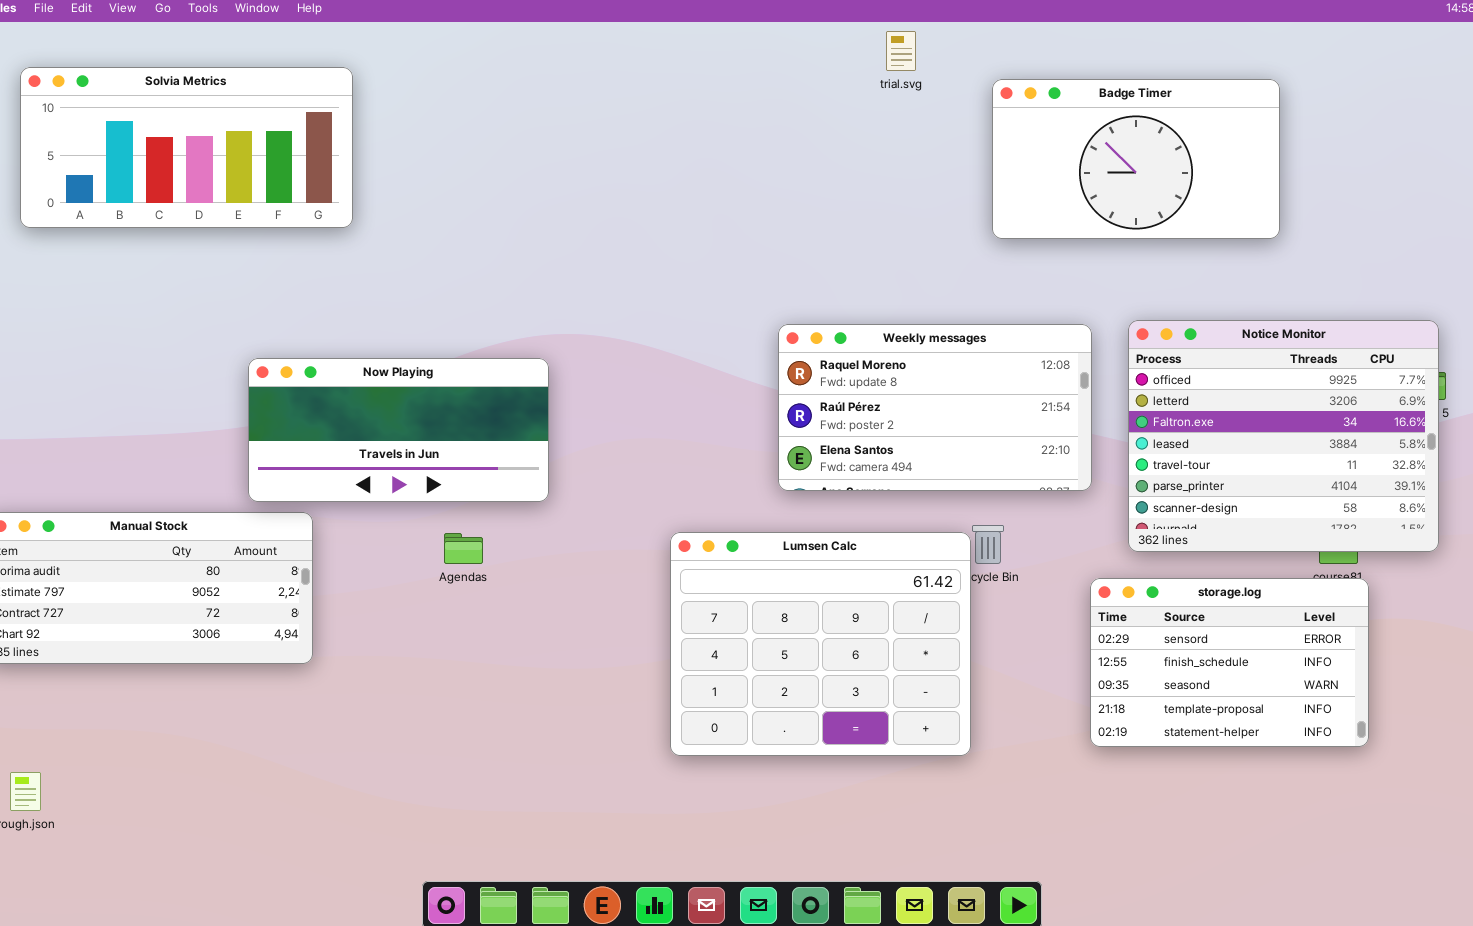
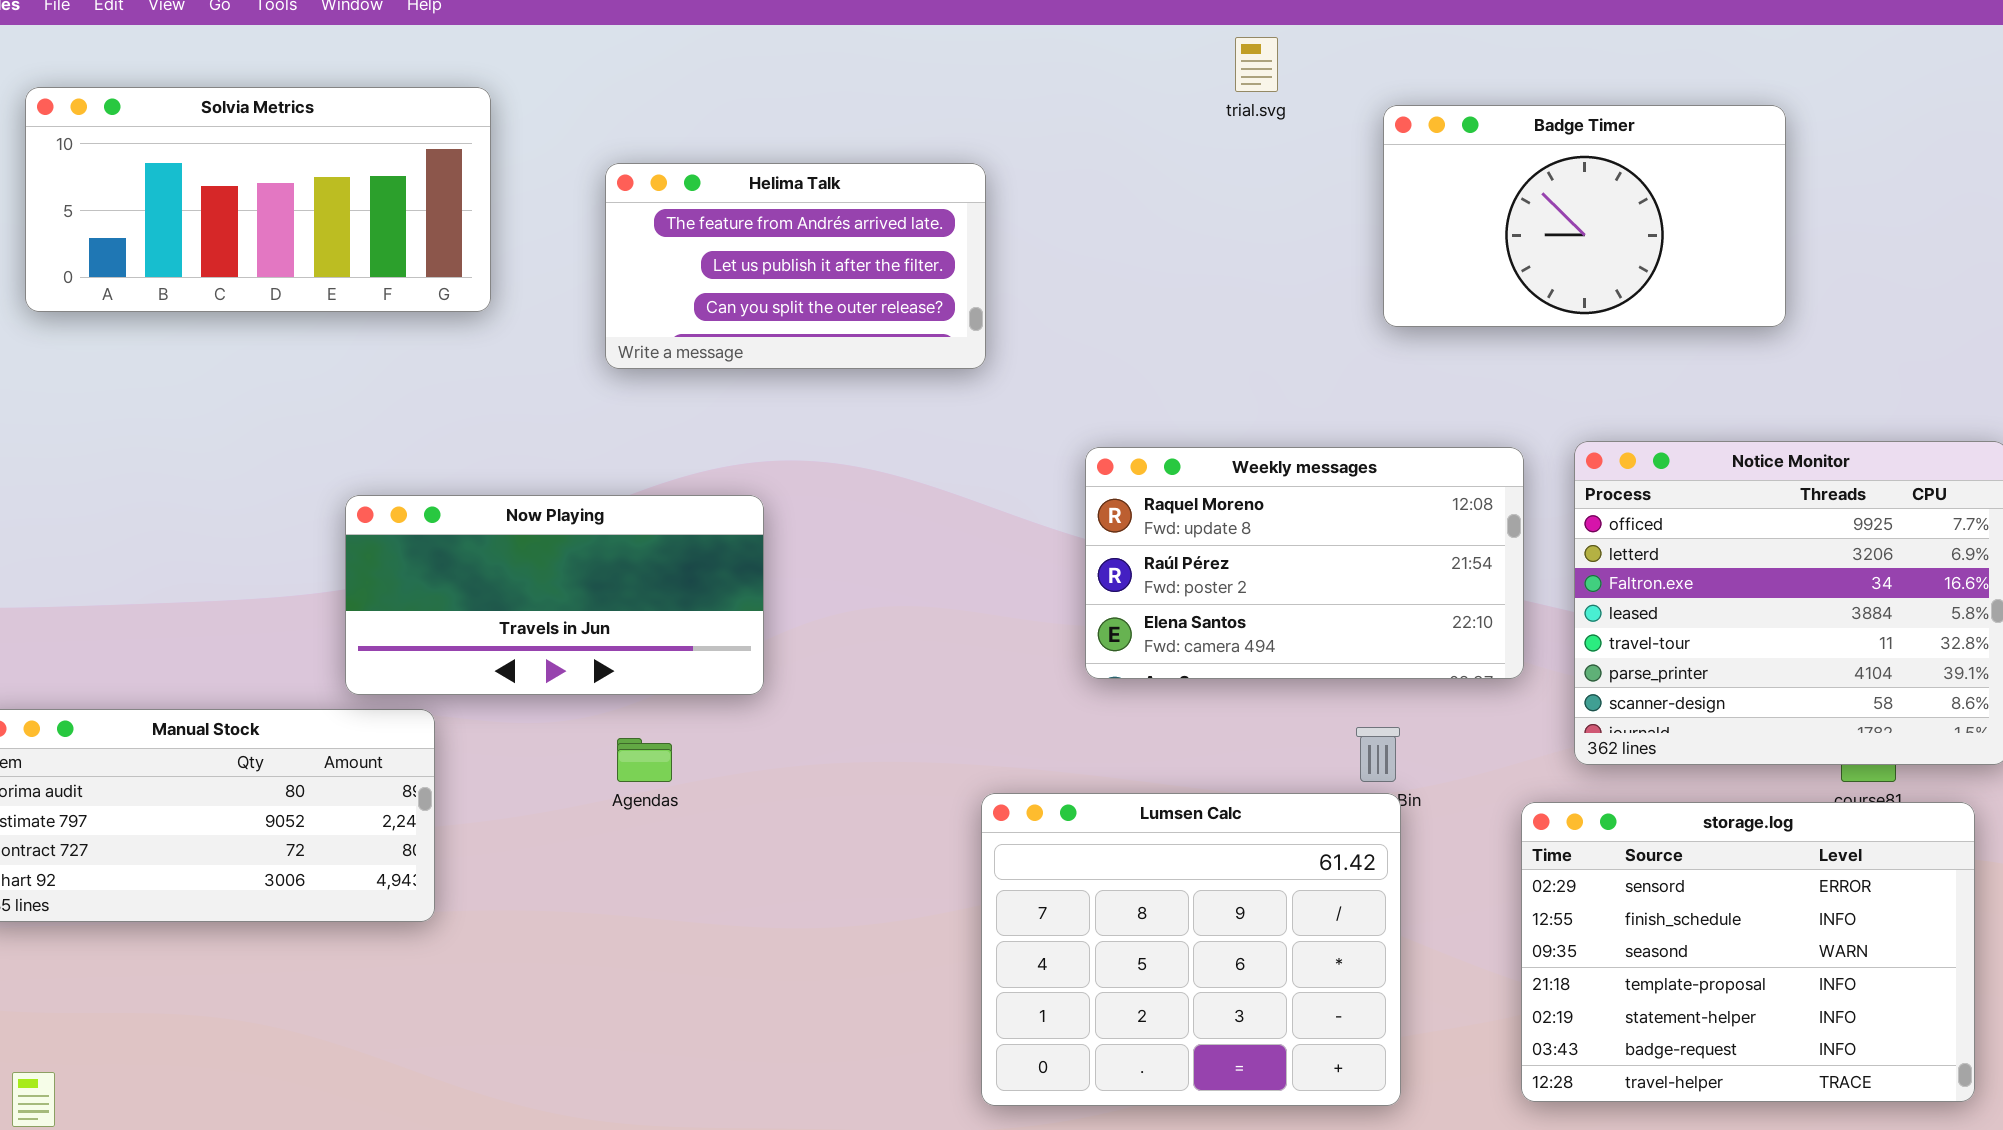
Helima Talk: none -> [605,163,986,369], opened
Lumsen Calc: [670,532,971,756] -> [981,793,1401,1106], moved
storage.log: [1090,578,1369,747] -> [1521,802,1975,1102], resized

